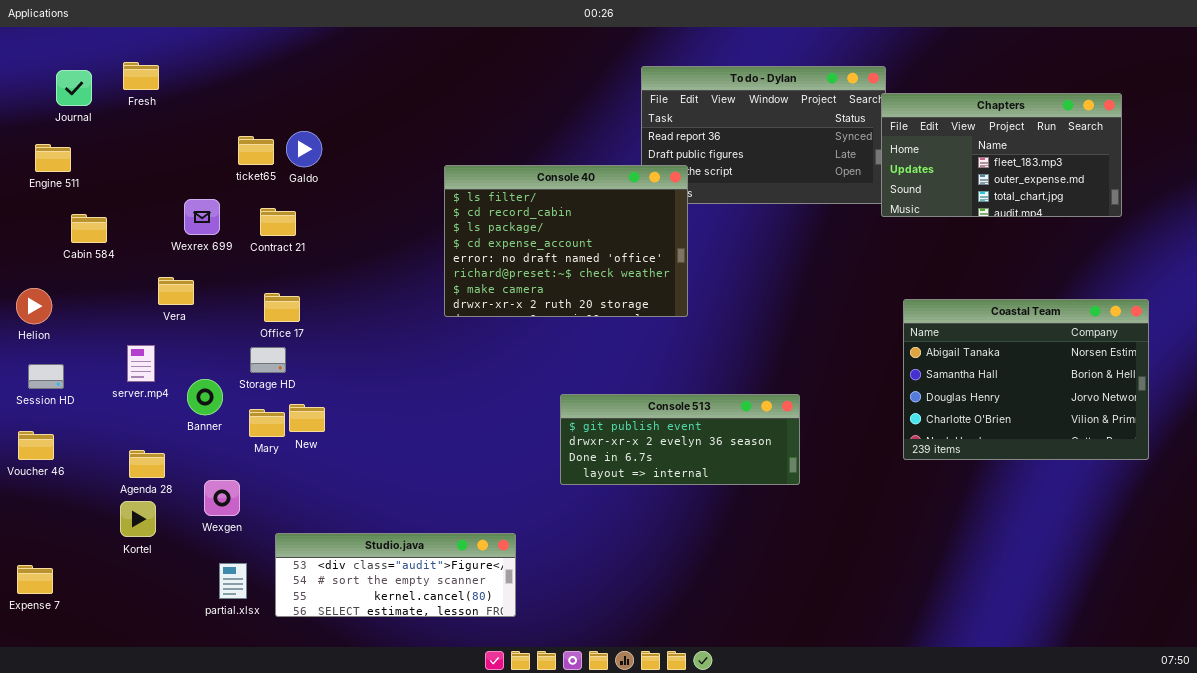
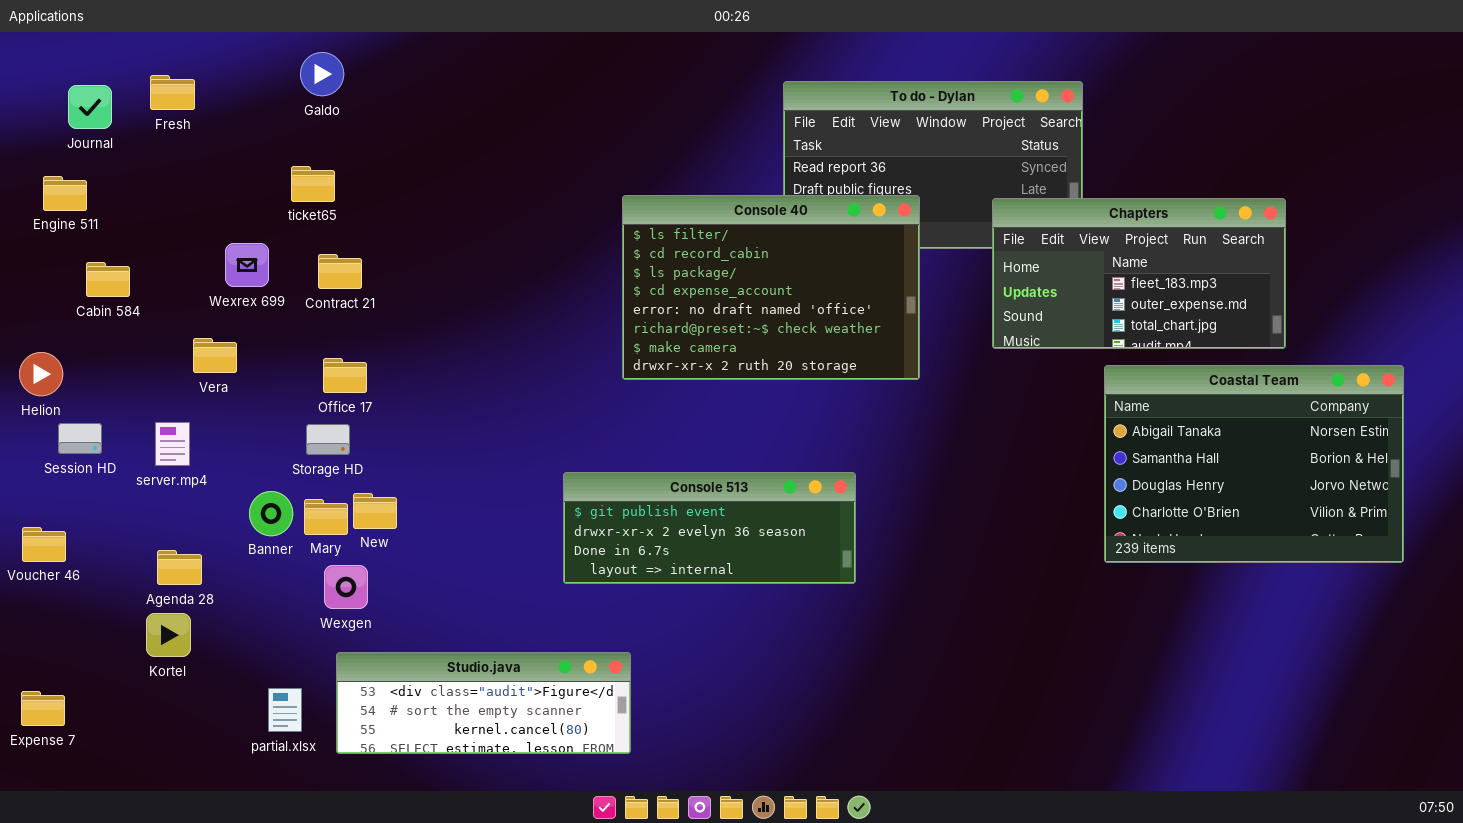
Chapters: [881,93,1122,217] -> [992,198,1286,349], moved
Galdo: [286,131,322,167] -> [300,52,344,96], moved
Console 40: [444,165,688,317] -> [622,195,920,380], moved
Session HD: [28,364,64,389] -> [58,423,102,454], moved
Banner: [187,379,223,415] -> [249,491,293,536], moved
Console 513: [560,394,800,485] -> [563,472,856,584], moved
Wexgen: [204,480,240,516] -> [324,565,368,609], moved

